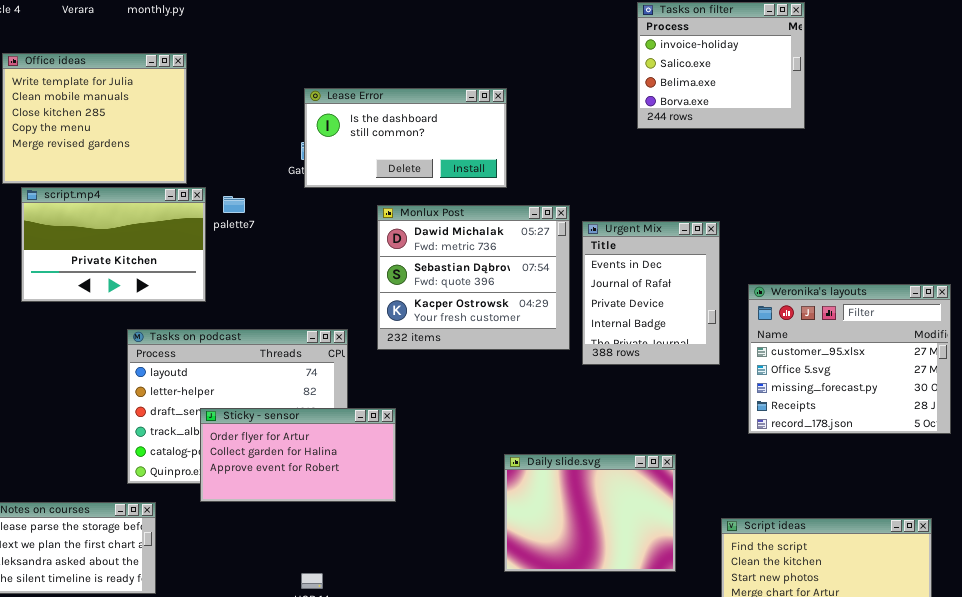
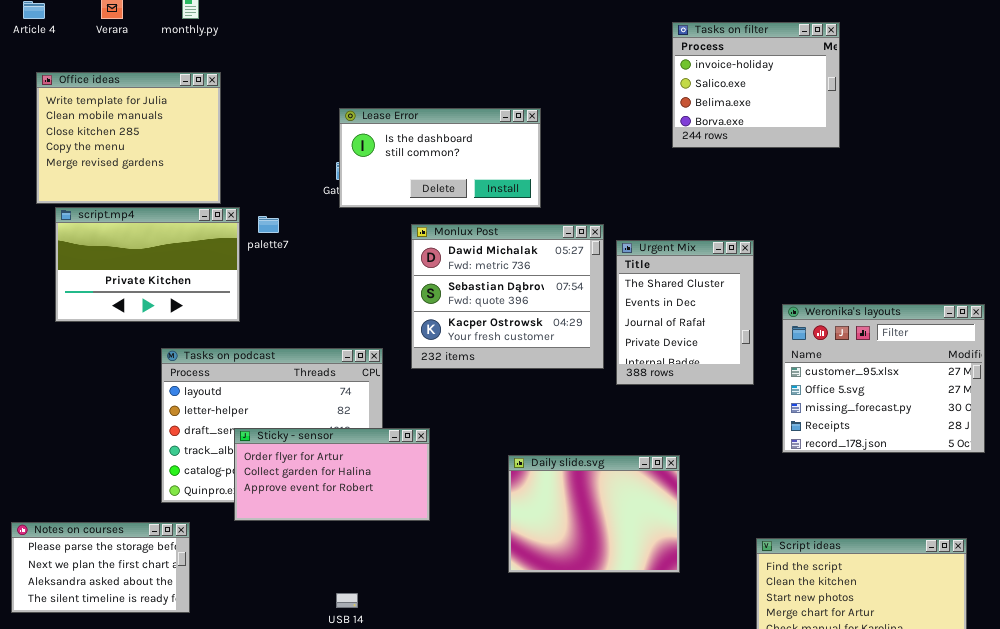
Urgent Mix: [582,221,720,365] -> [616,240,754,385], scrolled up 1 row
Daily slide.svg: [504,454,676,572] -> [508,455,680,573], moved

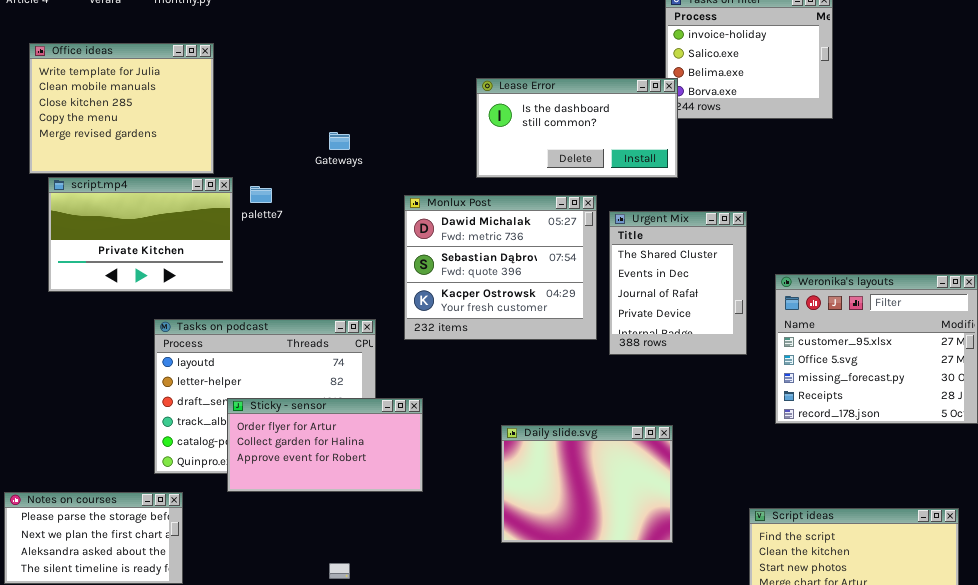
Lease Error: [339,108,541,208] -> [476,78,678,178], moved

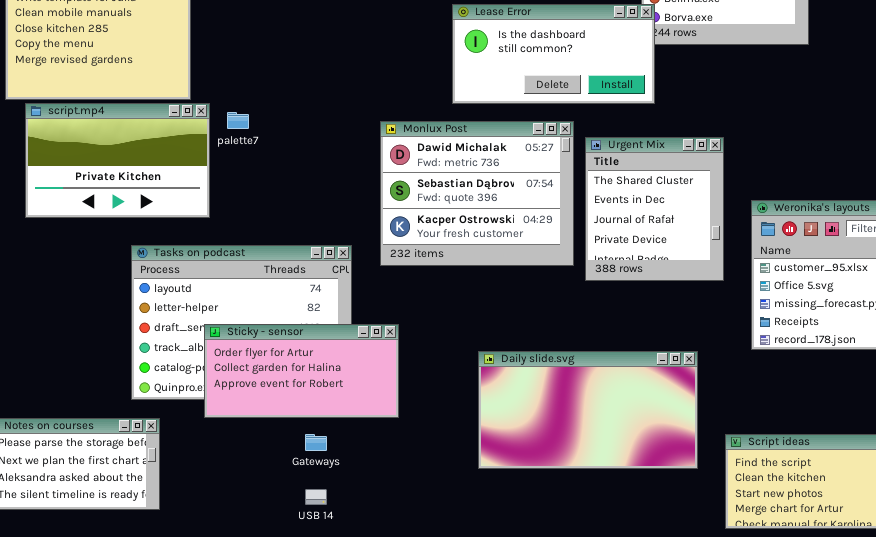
Gateways: [329,132,350,150] -> [305,434,327,451], moved
Daily slide.svg: [501,425,673,543] -> [478,351,698,469], resized

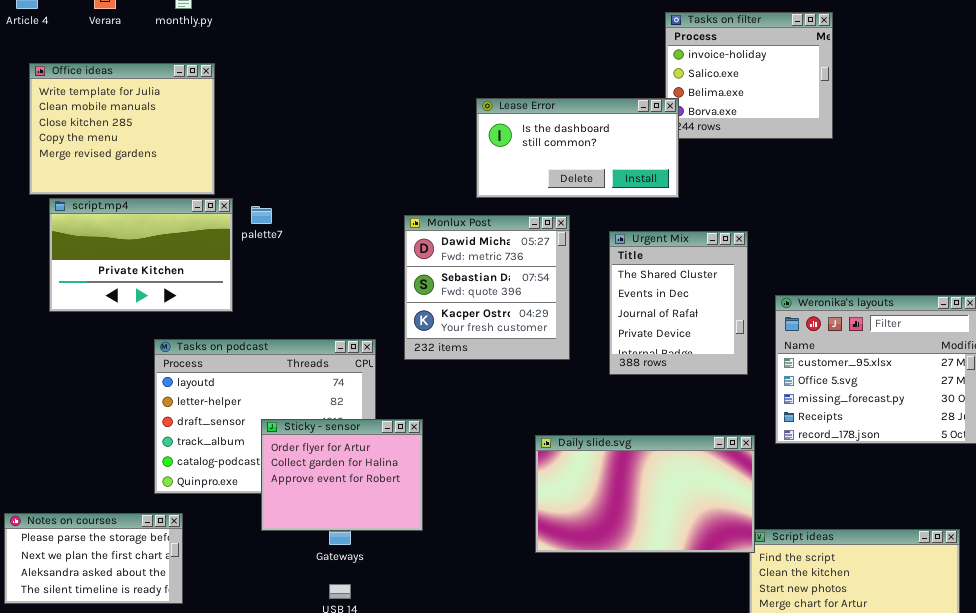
Monlux Post: [380,121,574,266] -> [404,215,570,360], resized
Sticky - sensor: [204,324,399,418] -> [261,419,423,531], resized
Daily slide.svg: [478,351,698,469] -> [535,435,755,553], moved

